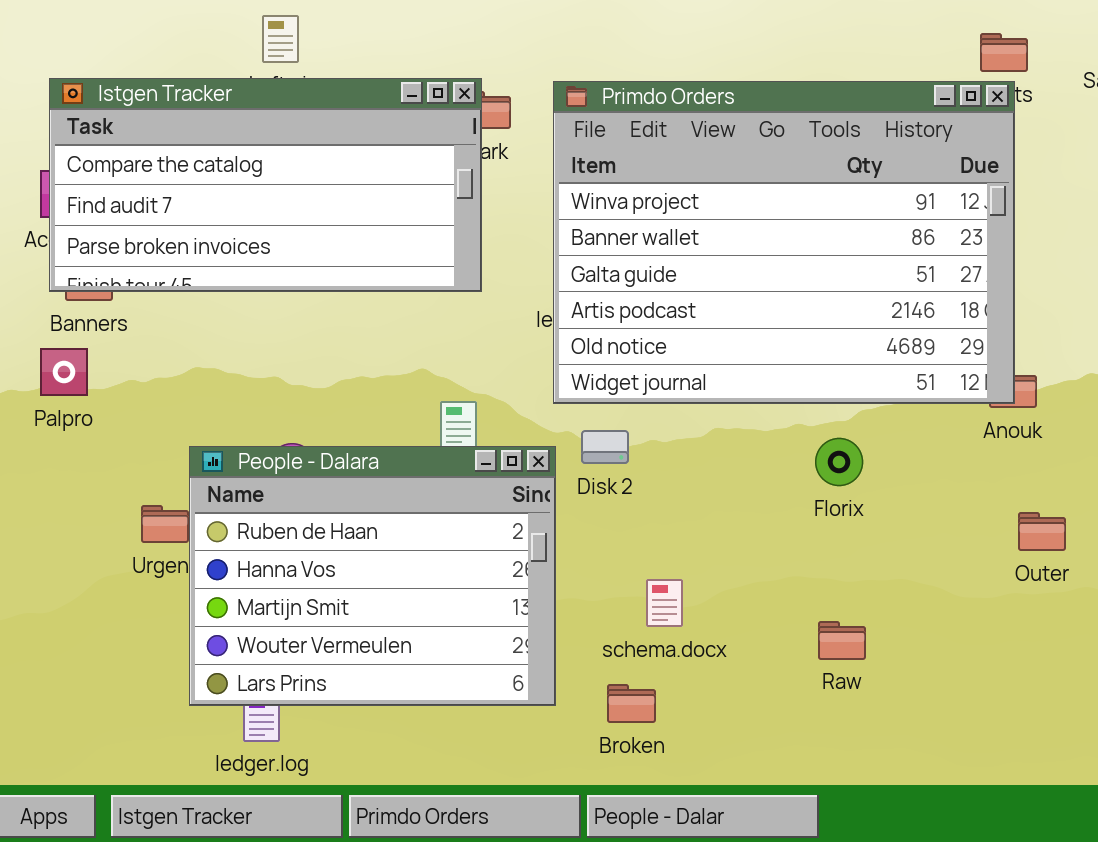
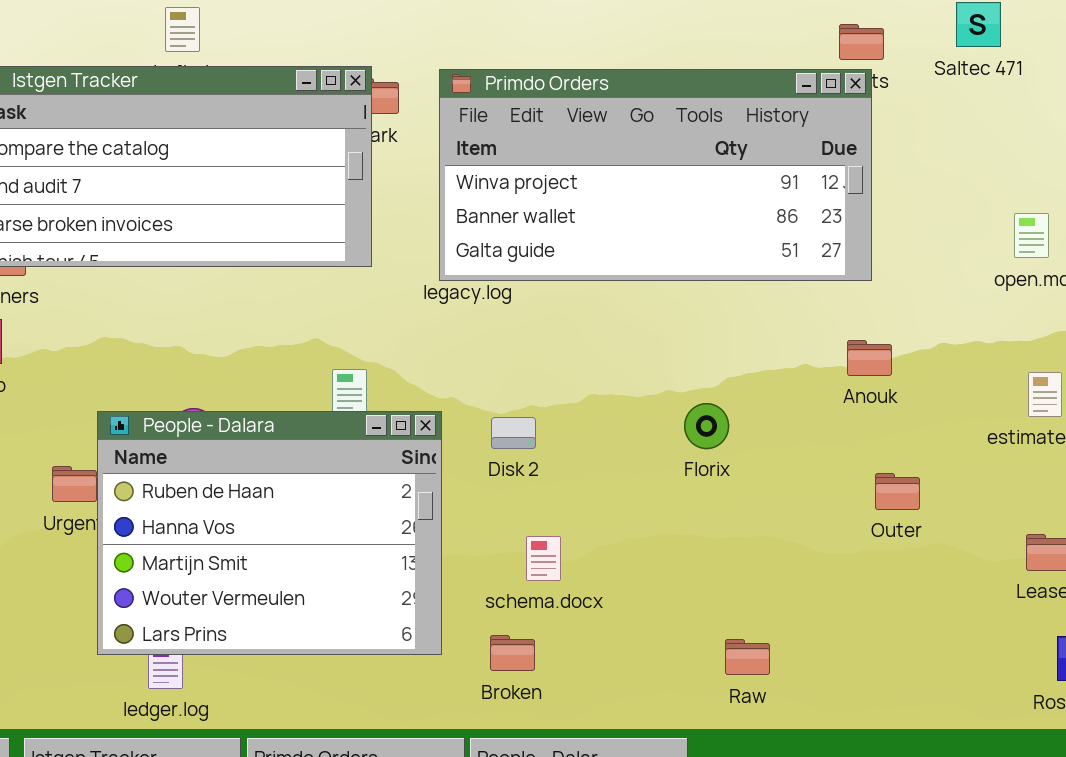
Primdo Orders: [553,81,1015,404] -> [439,69,872,281], resized
Disk 2: [581,430,629,464] -> [491,417,536,449], moved
Raw: [818,621,866,660] -> [725,639,770,675], moved

